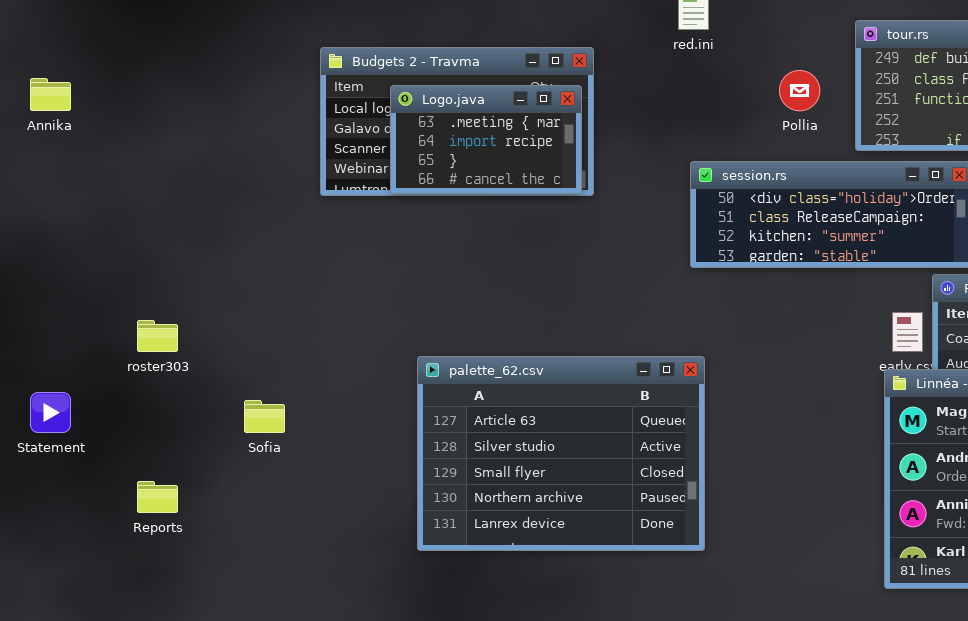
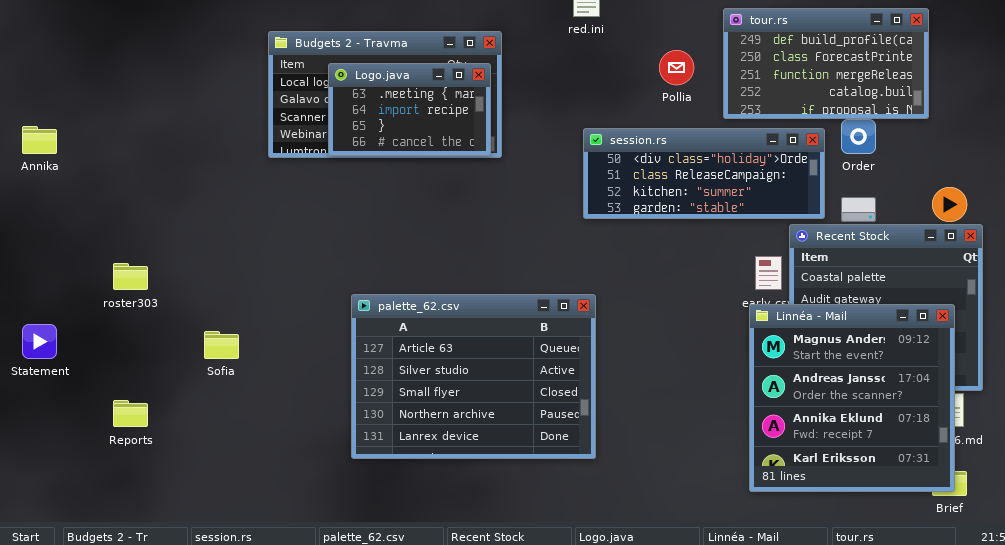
Annika: [30,78,71,111] -> [22,126,57,154], moved

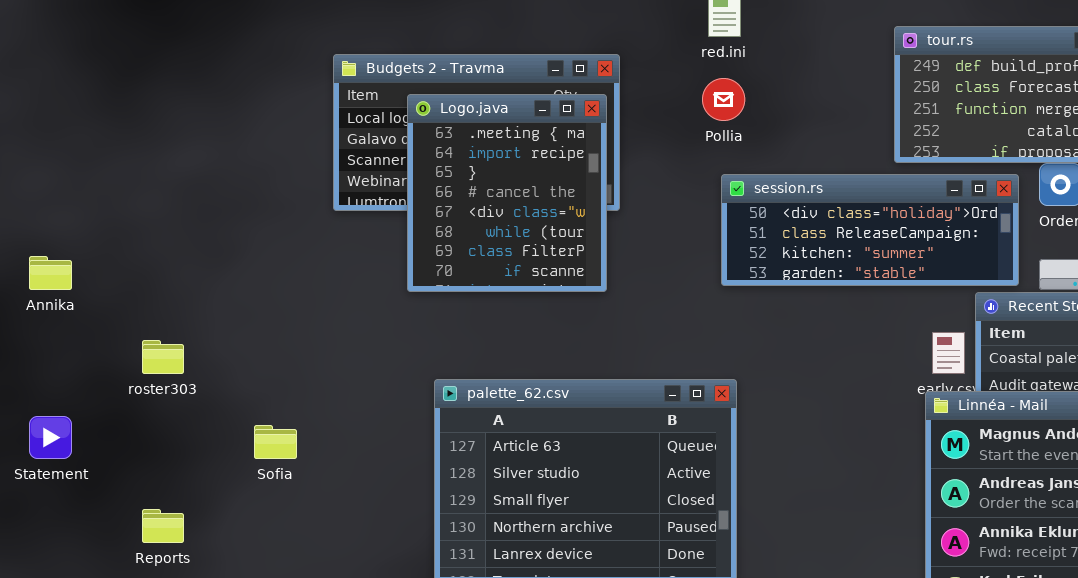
Pollia: [659,50,694,85] -> [702,78,745,121], moved
Logo.java: [328,63,491,156] -> [407,94,607,292], resized
Annika: [22,126,57,154] -> [29,256,72,290], moved

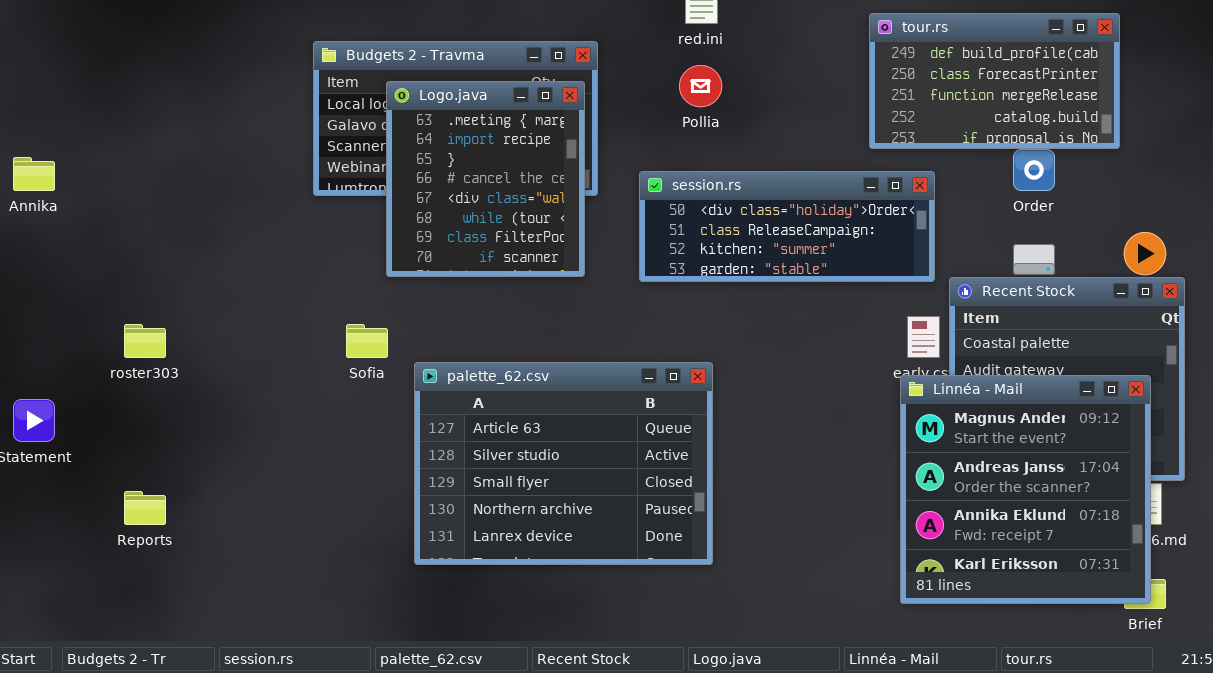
session.rs: [721,174,1019,286] -> [639,171,935,282], moved
Annika: [29,256,72,290] -> [13,157,55,191], moved
Sofia: [254,425,297,459] -> [346,324,388,358], moved

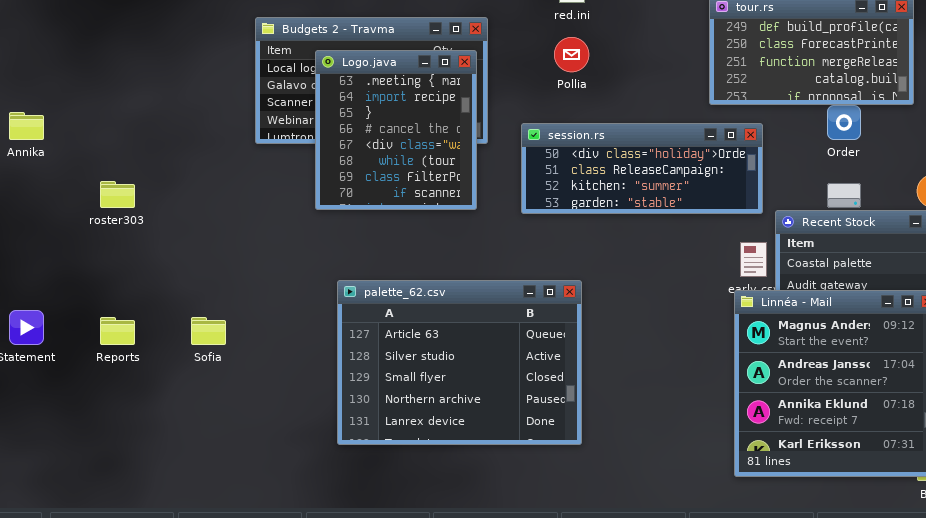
roster303: [124,324,166,358] -> [100,181,135,208], moved
Sofia: [346,324,388,358] -> [191,317,226,345], moved
Reports: [124,491,166,525] -> [100,317,135,345], moved

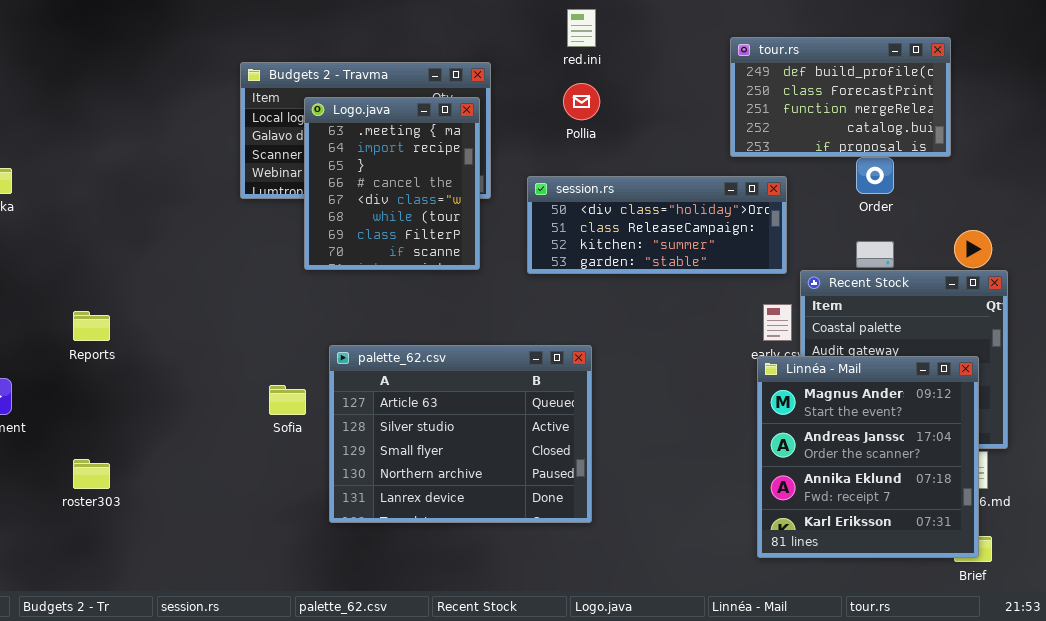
roster303: [100,181,135,208] -> [73,459,110,489], moved
Reports: [100,317,135,345] -> [73,311,110,341], moved
Sofia: [191,317,226,345] -> [269,385,306,415], moved

